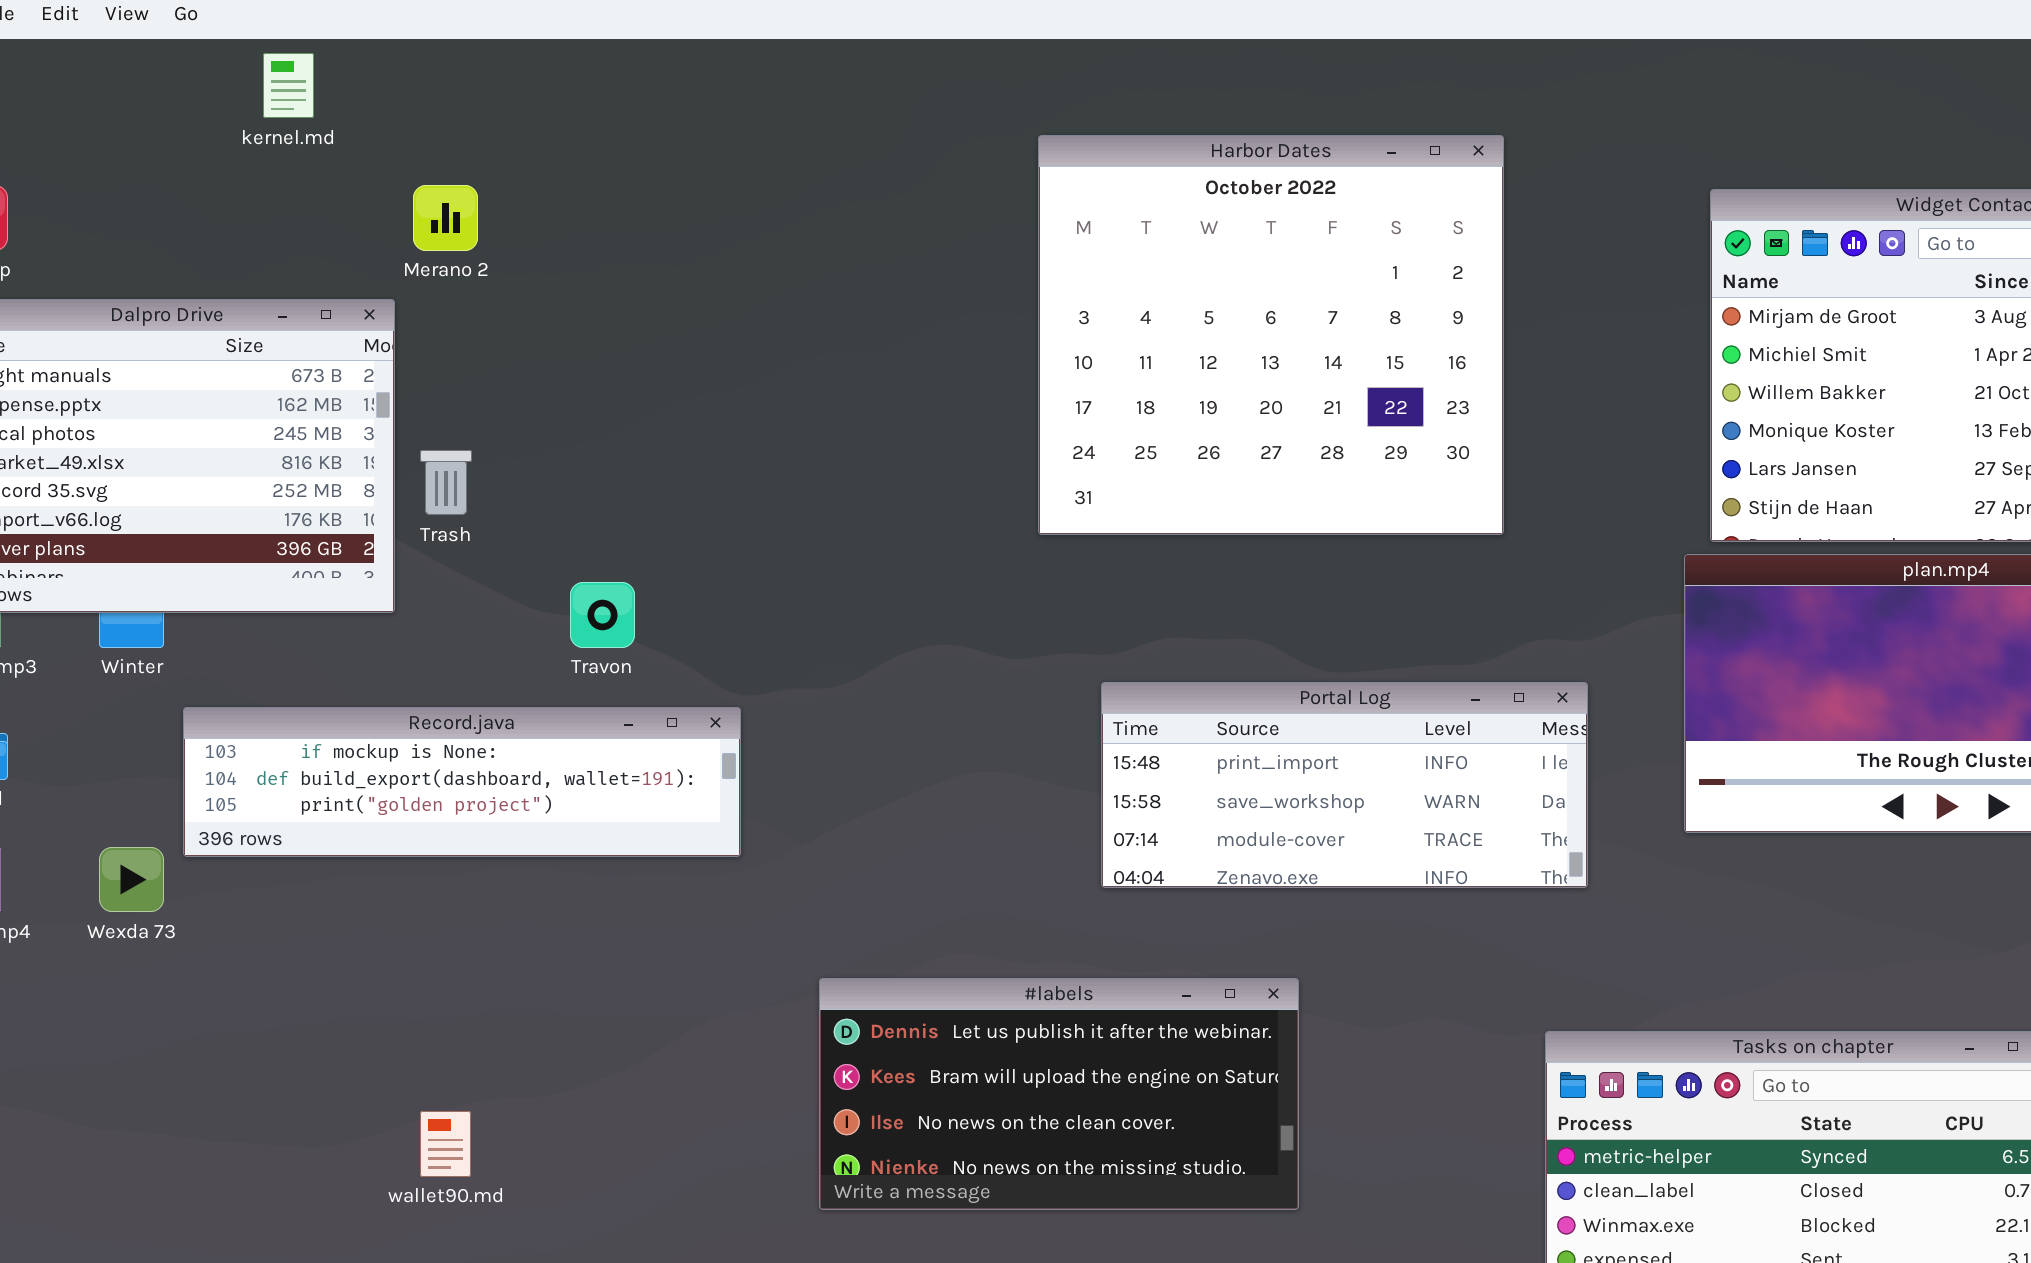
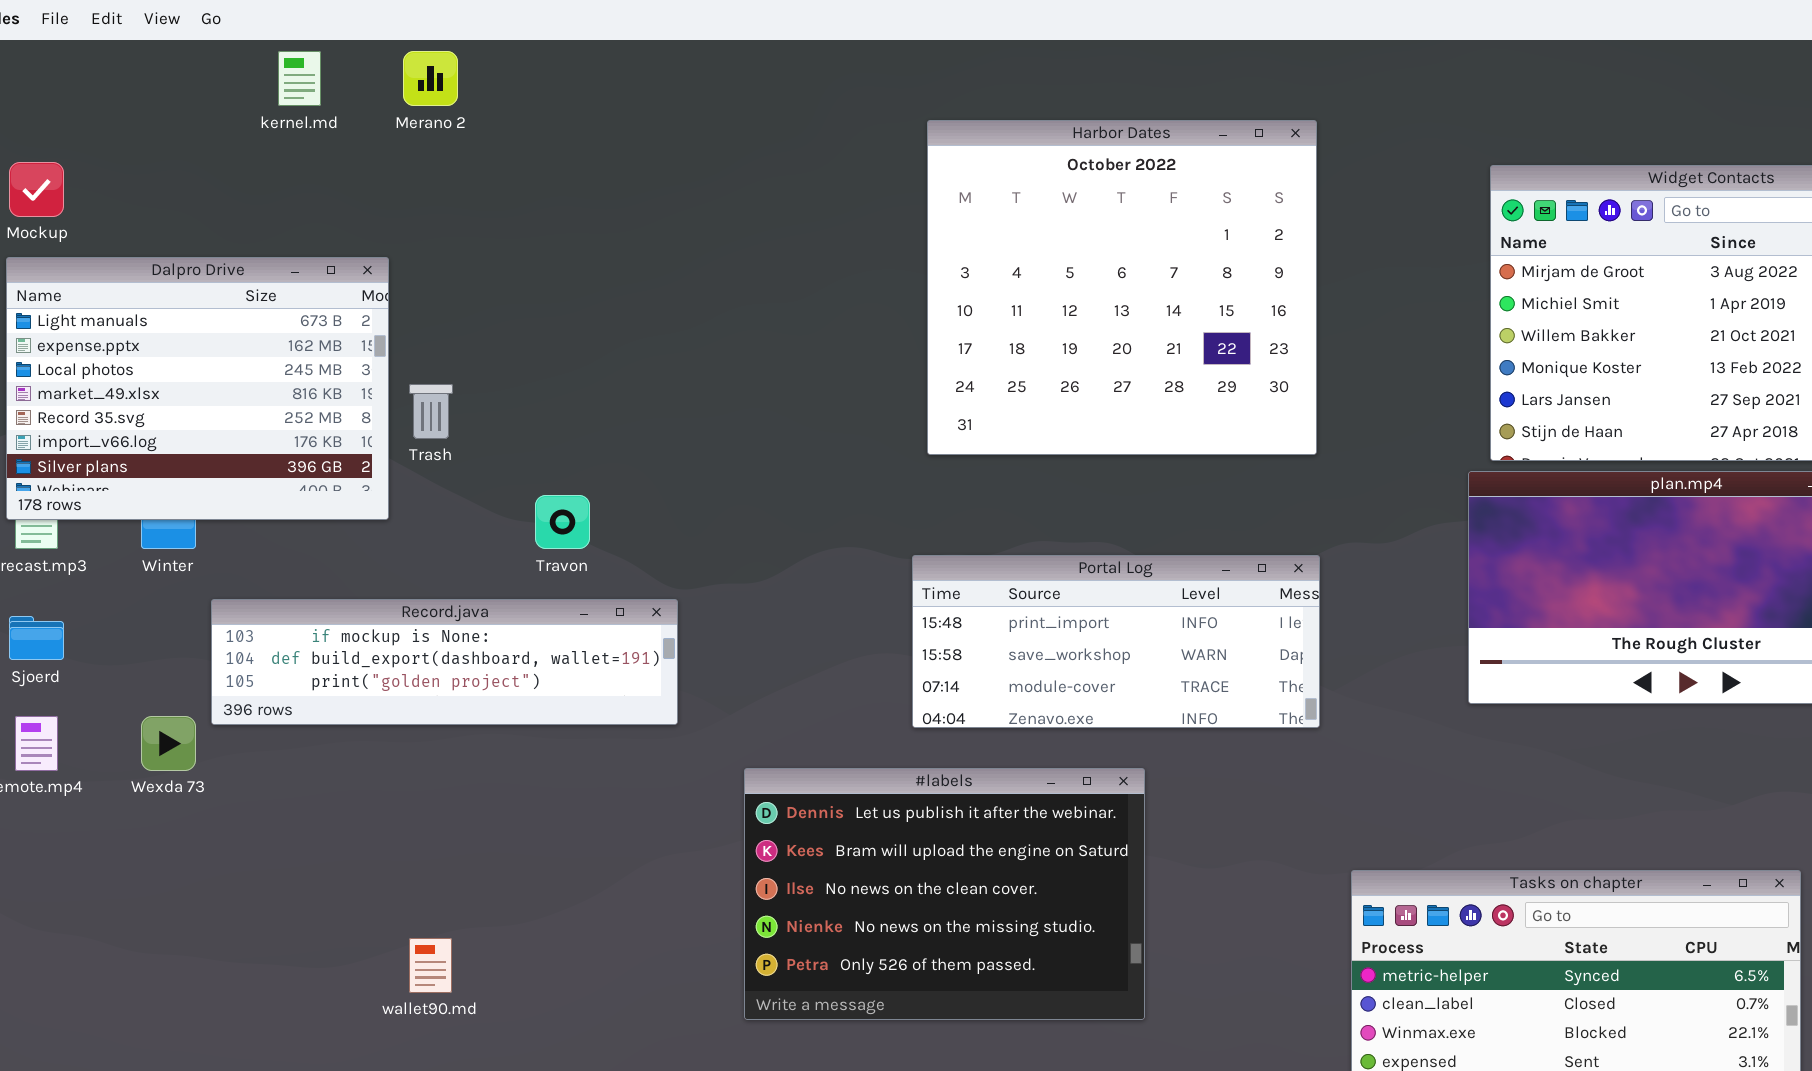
Merano 2: [413,185,478,251] -> [403,51,458,106], moved
Portal Log: [1101,682,1588,888] -> [912,555,1320,728], moved
#labels: [819,978,1299,1210] -> [744,768,1145,1020], resized

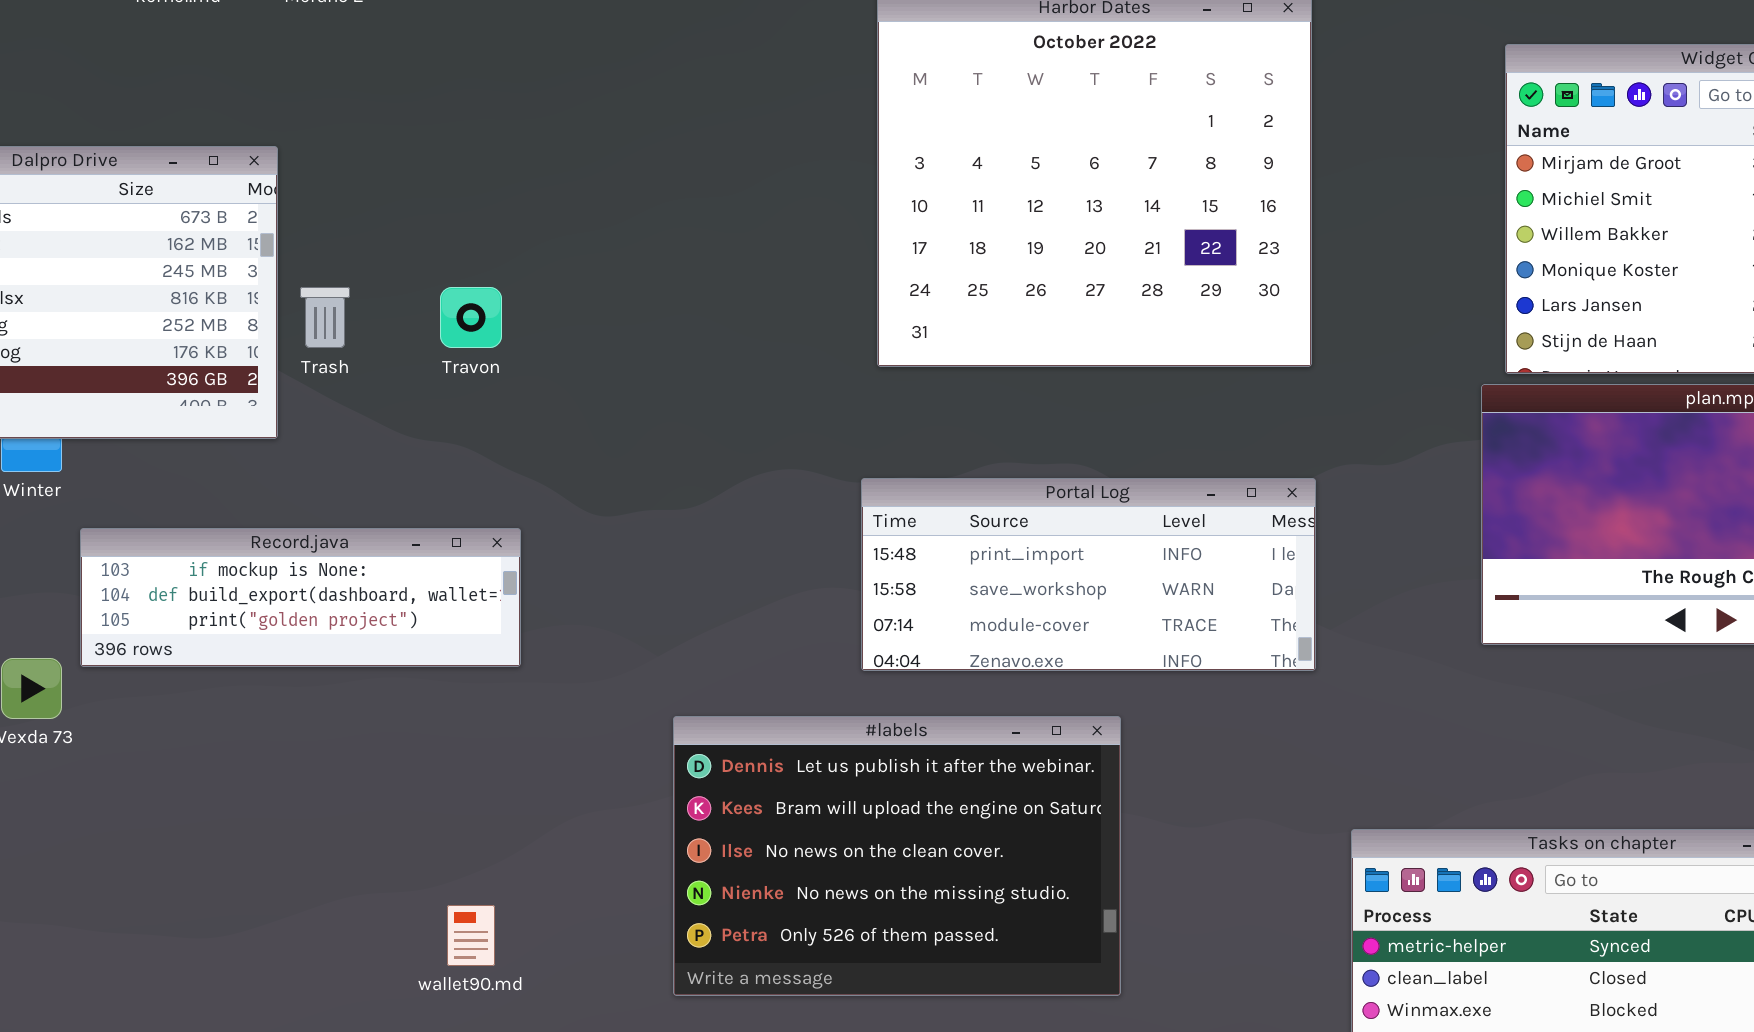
Travon: [535,495,590,549] -> [440,287,502,348], moved
Record.java: [211,599,678,725] -> [80,528,521,667], resized
wallet90.md: [409,938,452,993] -> [447,905,495,966], moved

